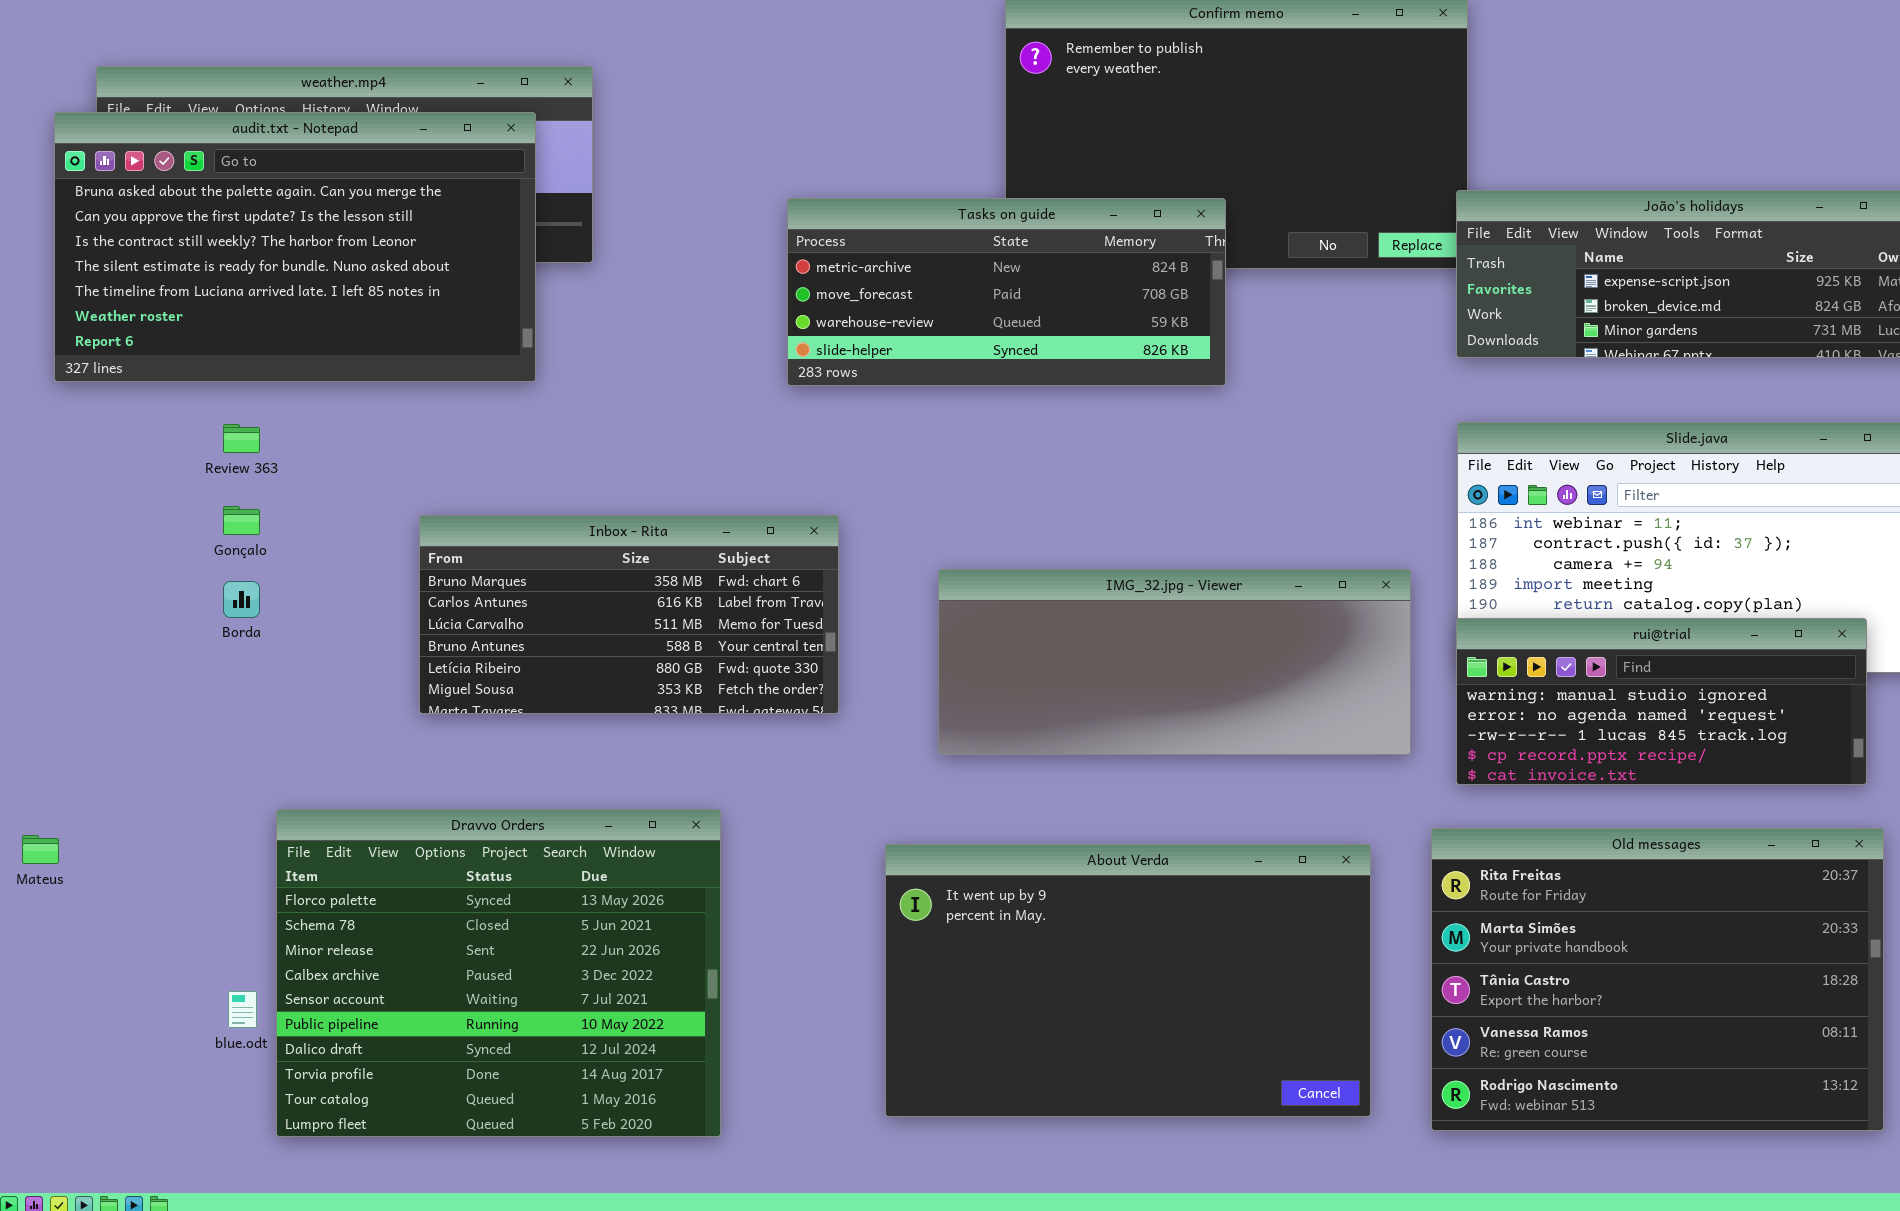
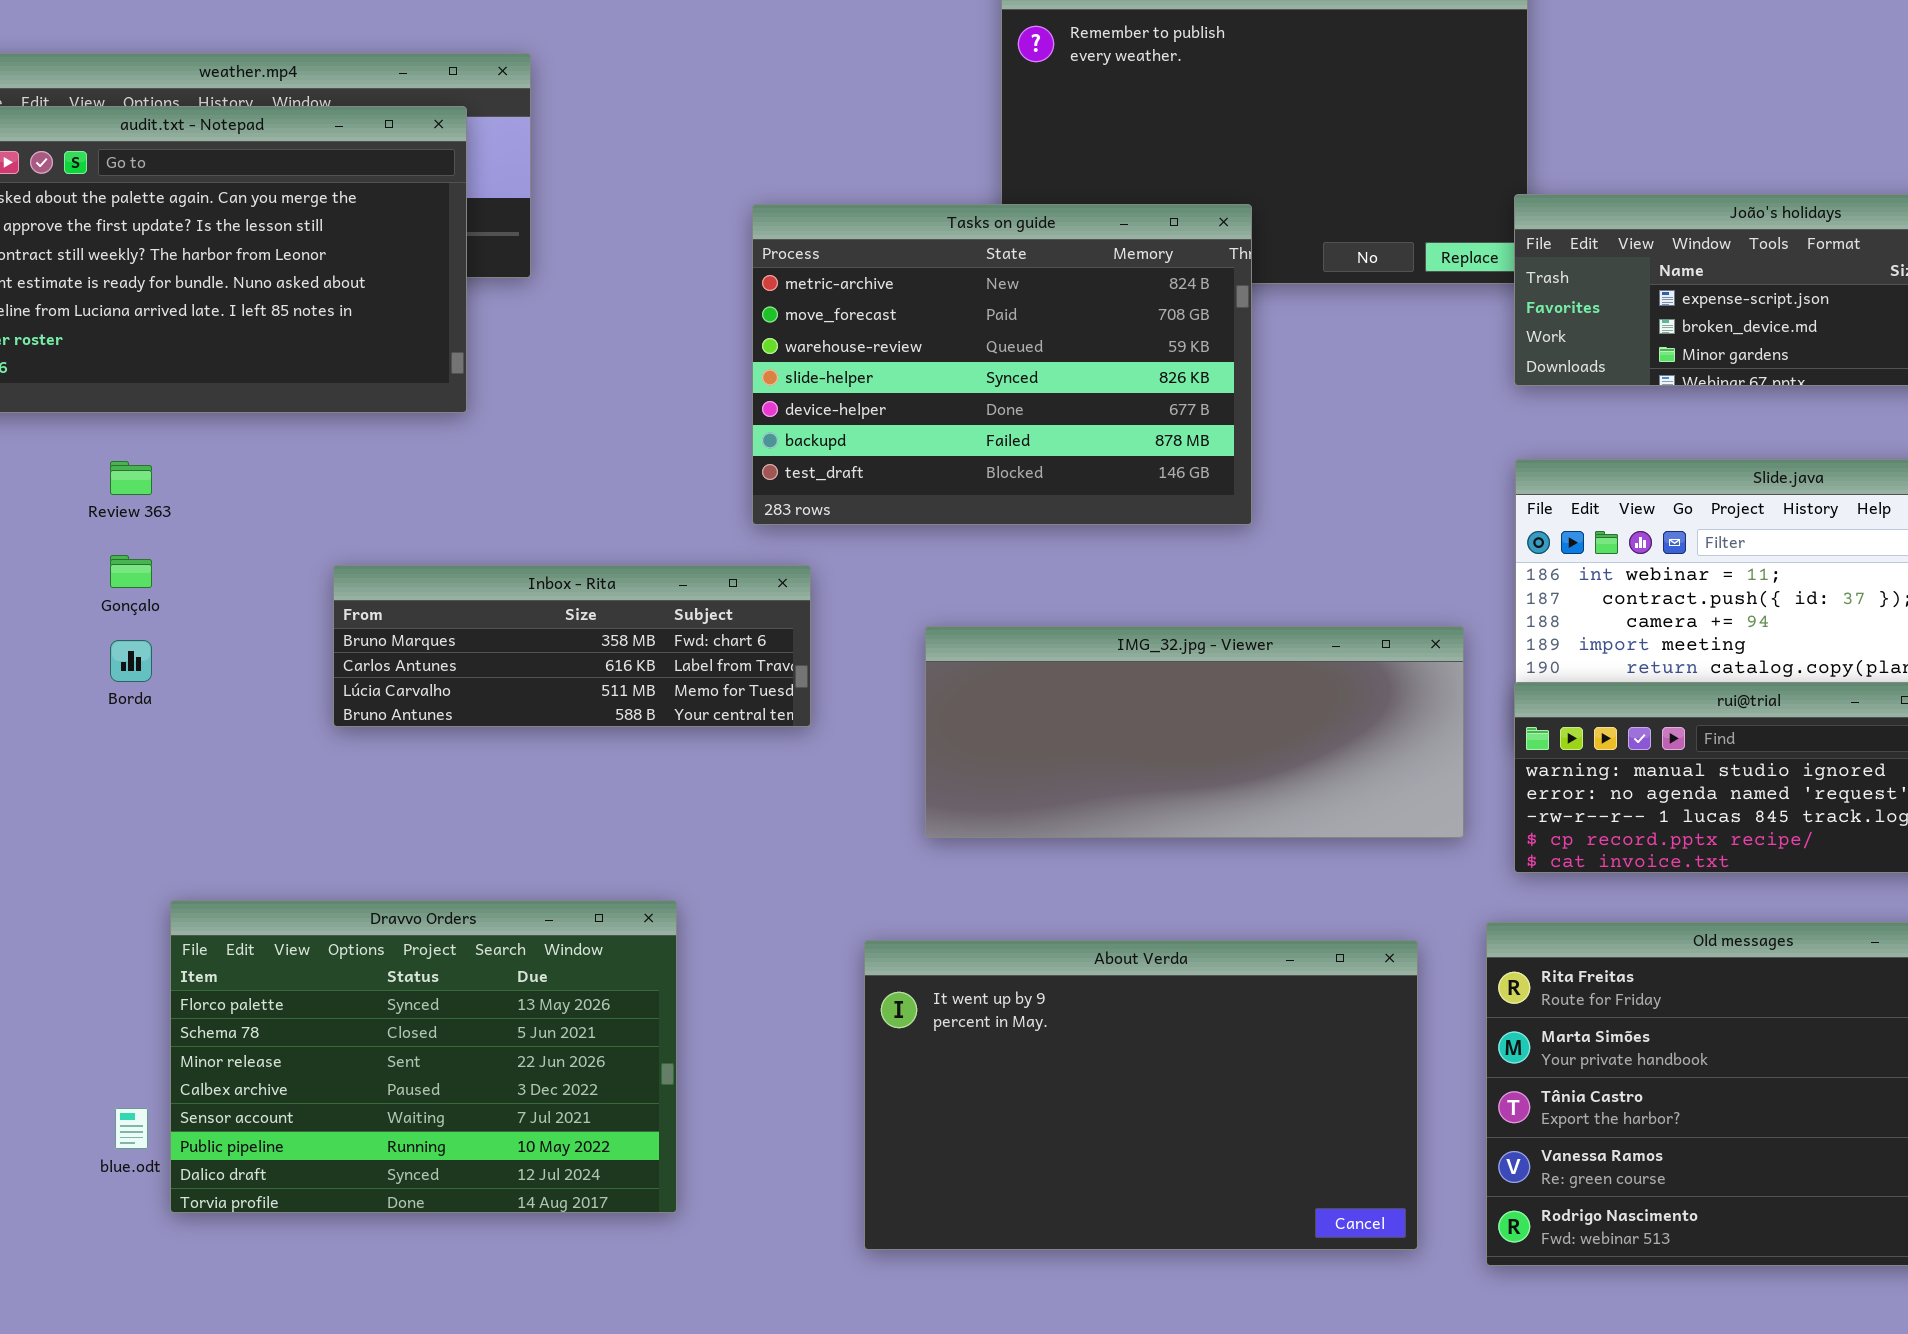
Tasks on guide: [787,198,1226,386] -> [752,204,1252,525], resized
Inbox - Rita: [419,515,839,714] -> [333,565,811,727], resized
Dravvo Orders: [276,809,721,1137] -> [170,900,677,1213], resized

